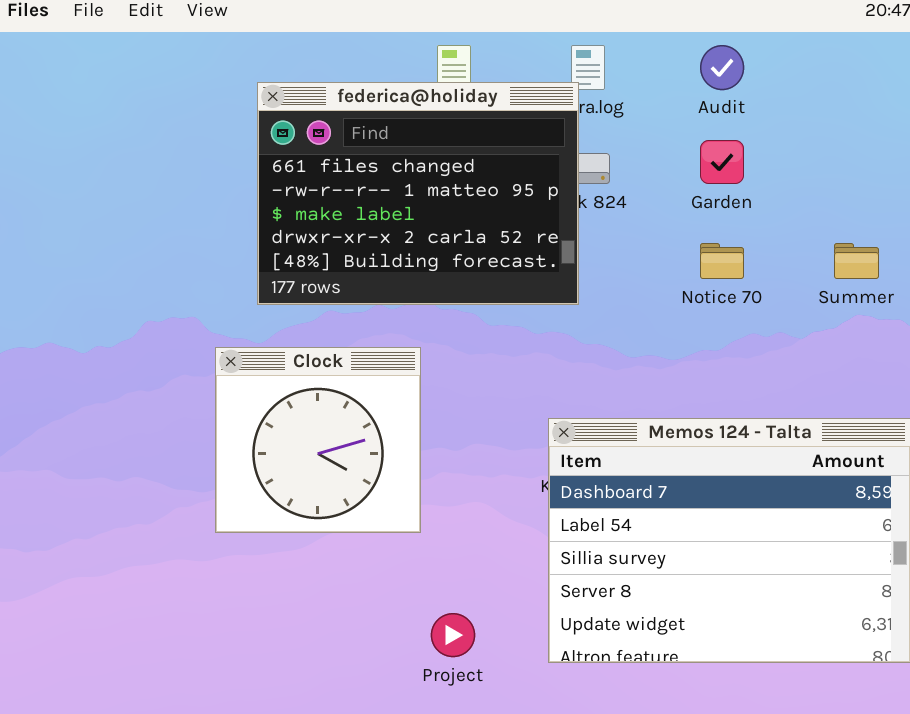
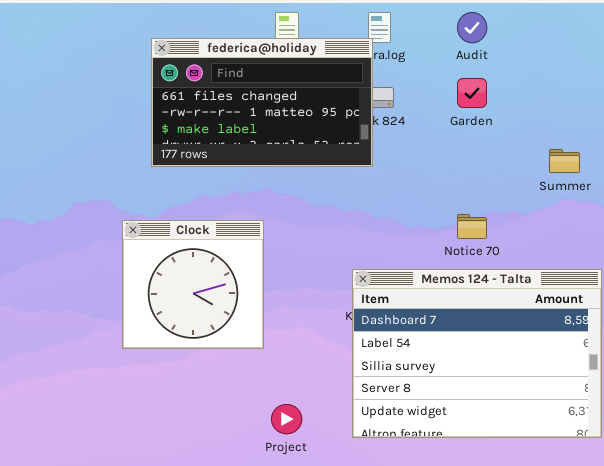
federica@holiday: [257,82,579,305] -> [151,38,373,167], resized
Notice 70: [700,243,744,279] -> [457,214,487,239], moved

